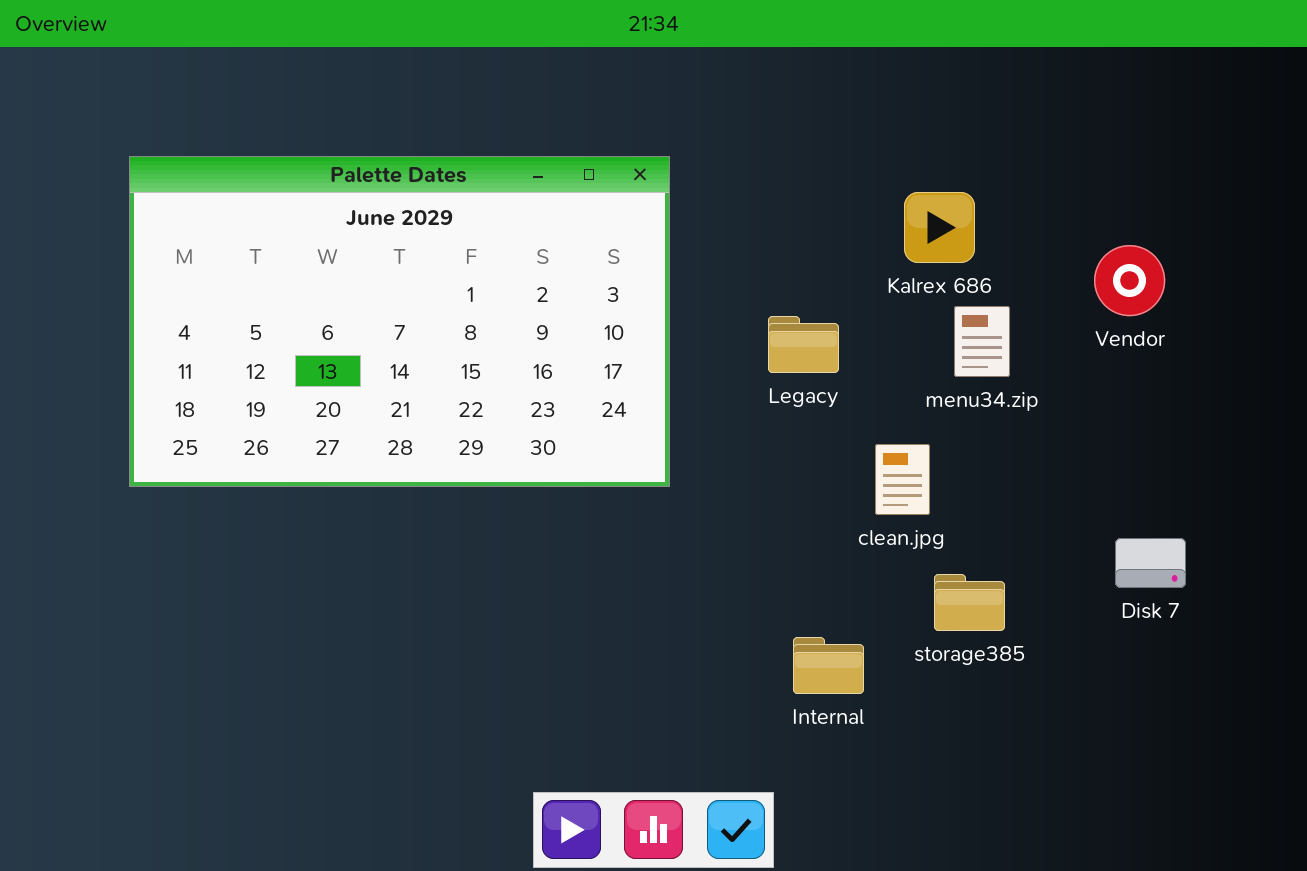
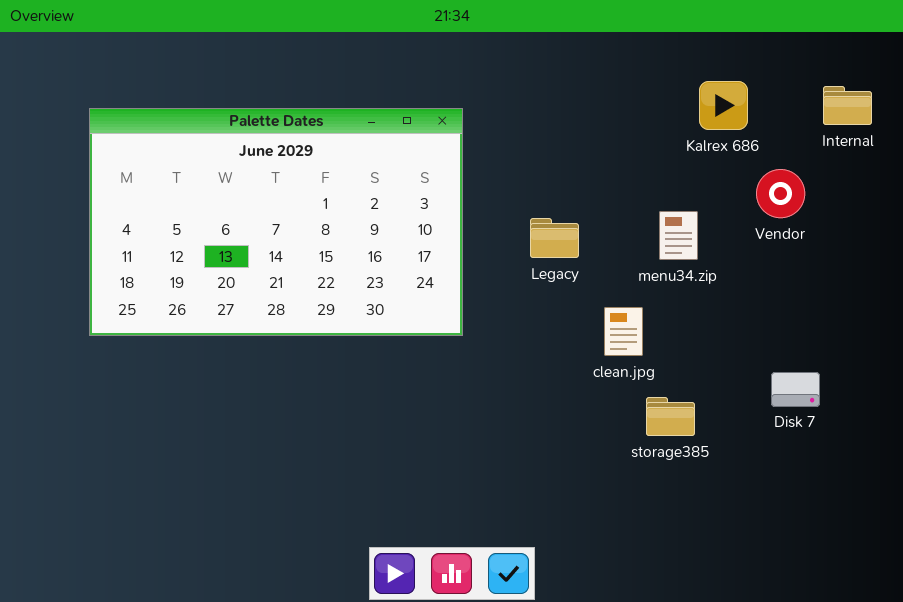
Kalrex 686: [904,192,975,263] -> [699,81,748,130], moved
Internal: [793,637,864,694] -> [823,86,872,125], moved

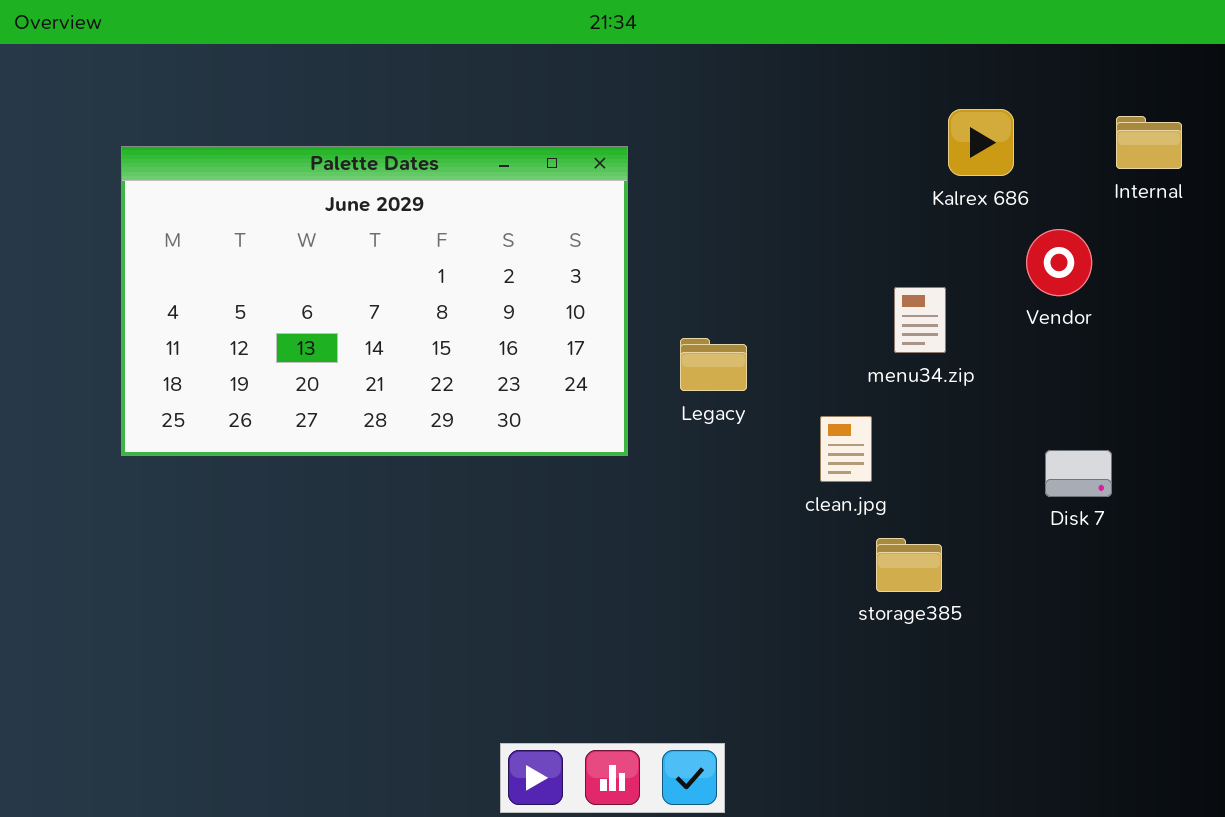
Legacy: [530,218,579,258] -> [680,338,747,391], moved
Disk 7: [771,372,820,407] -> [1045,450,1112,497], moved

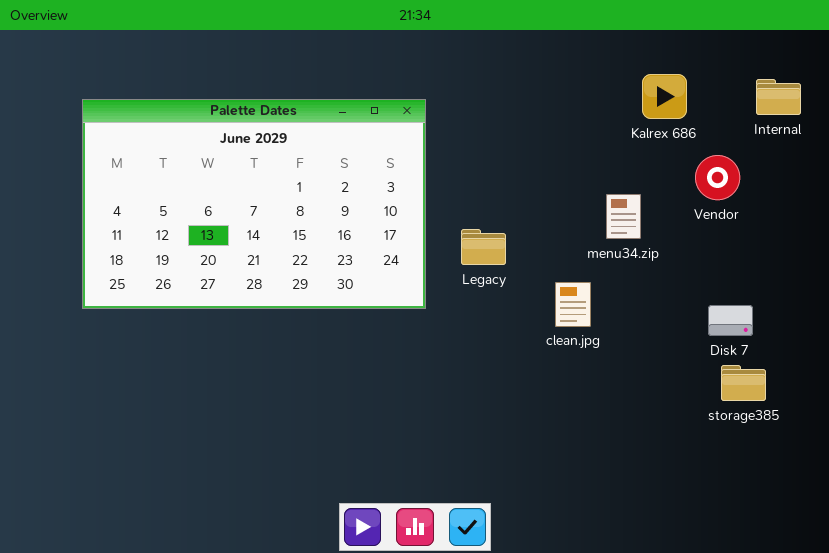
storage385: [876,538,942,592] -> [721,365,766,401], moved

